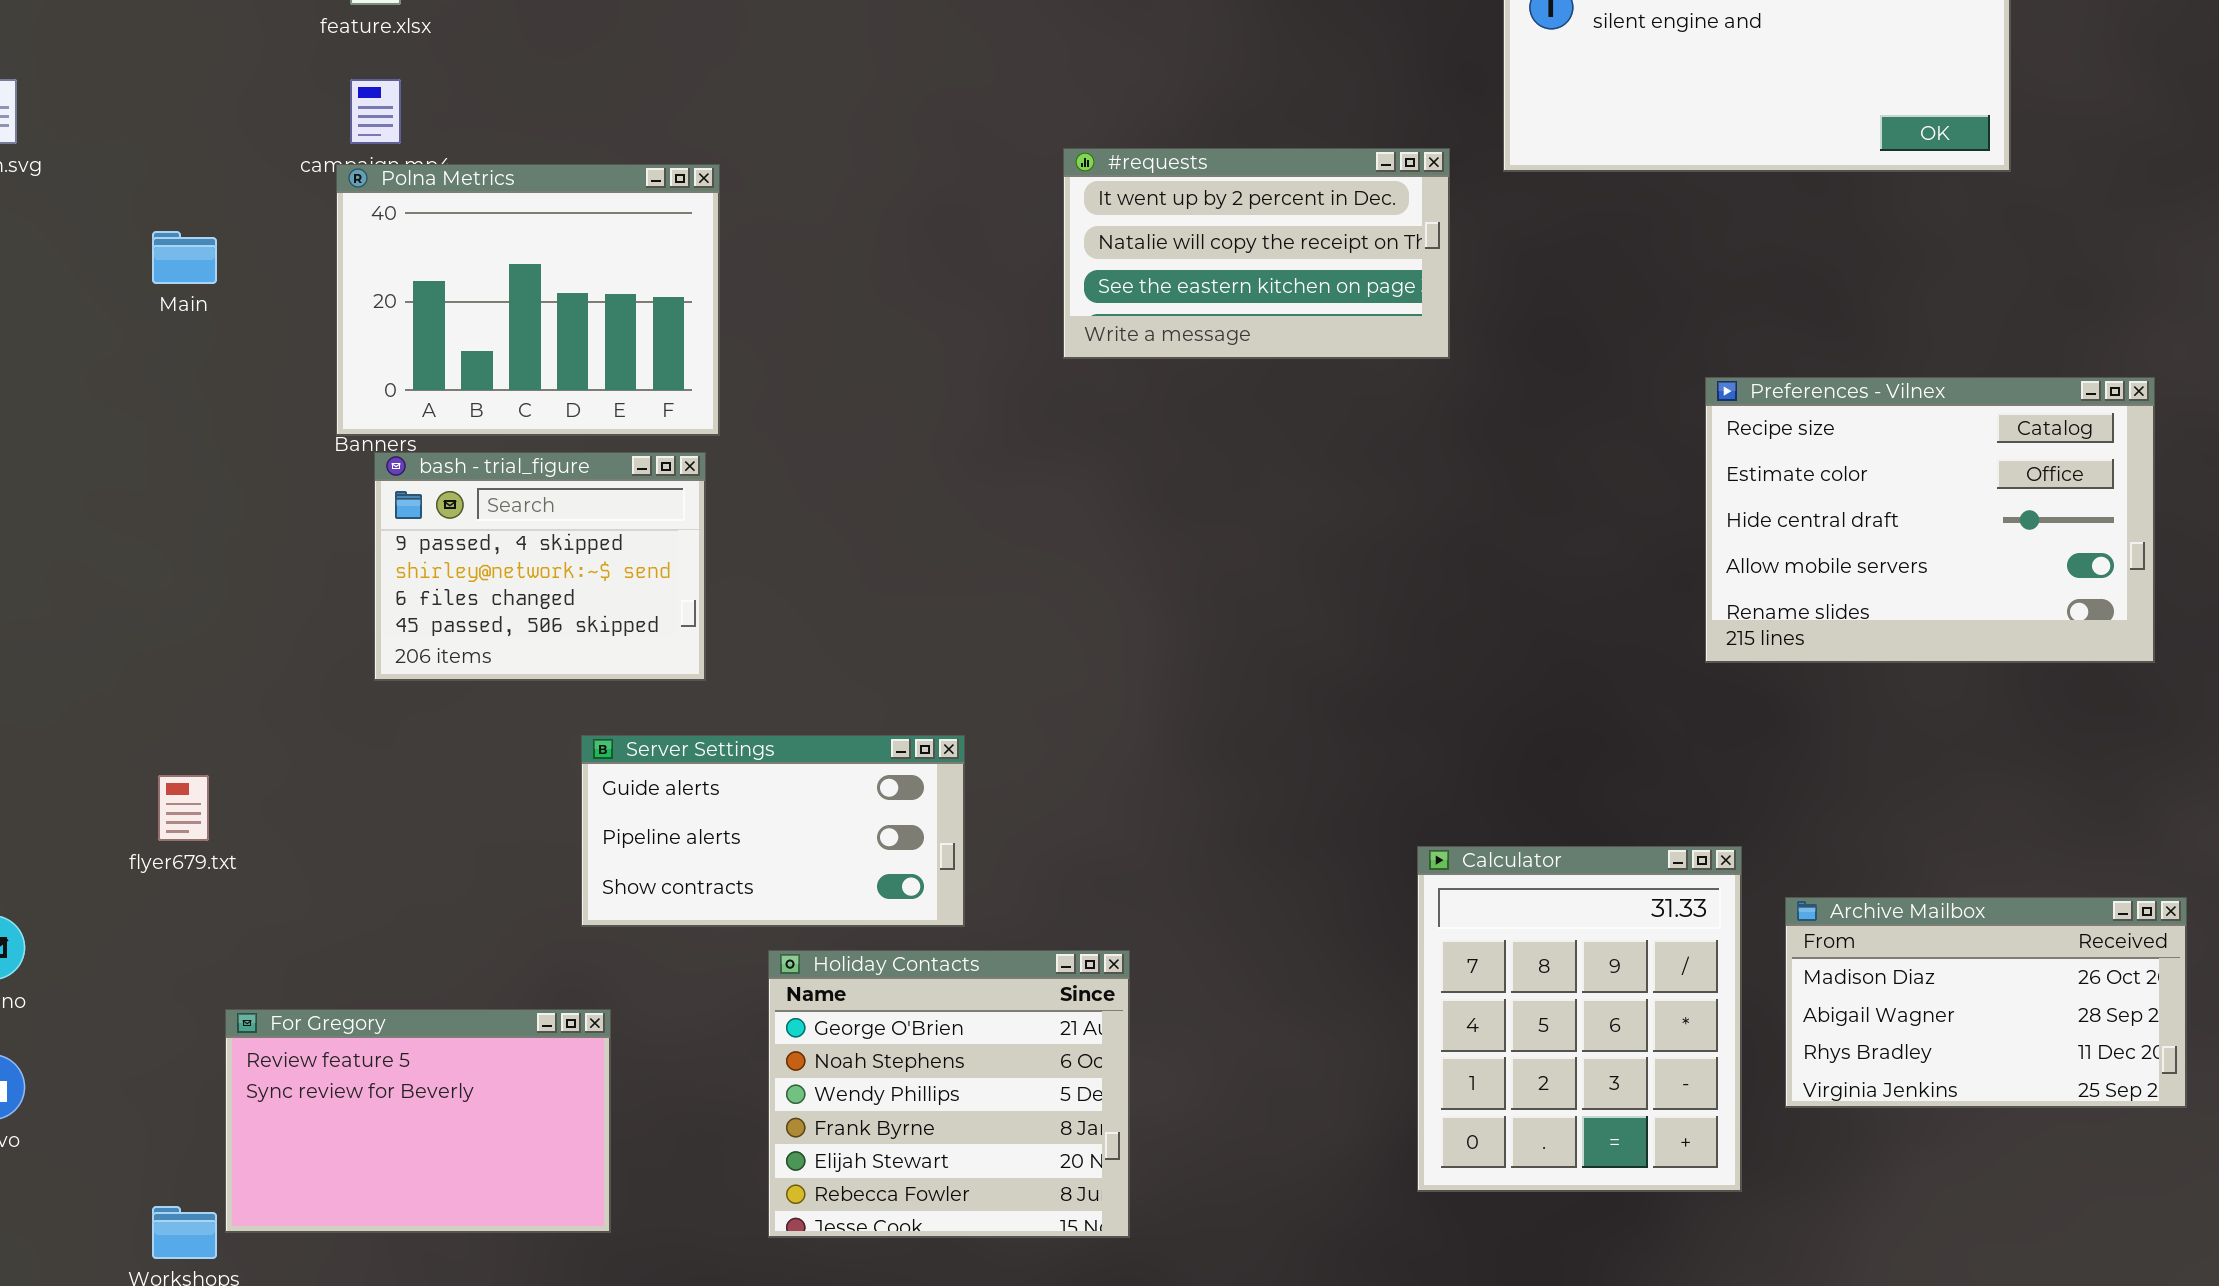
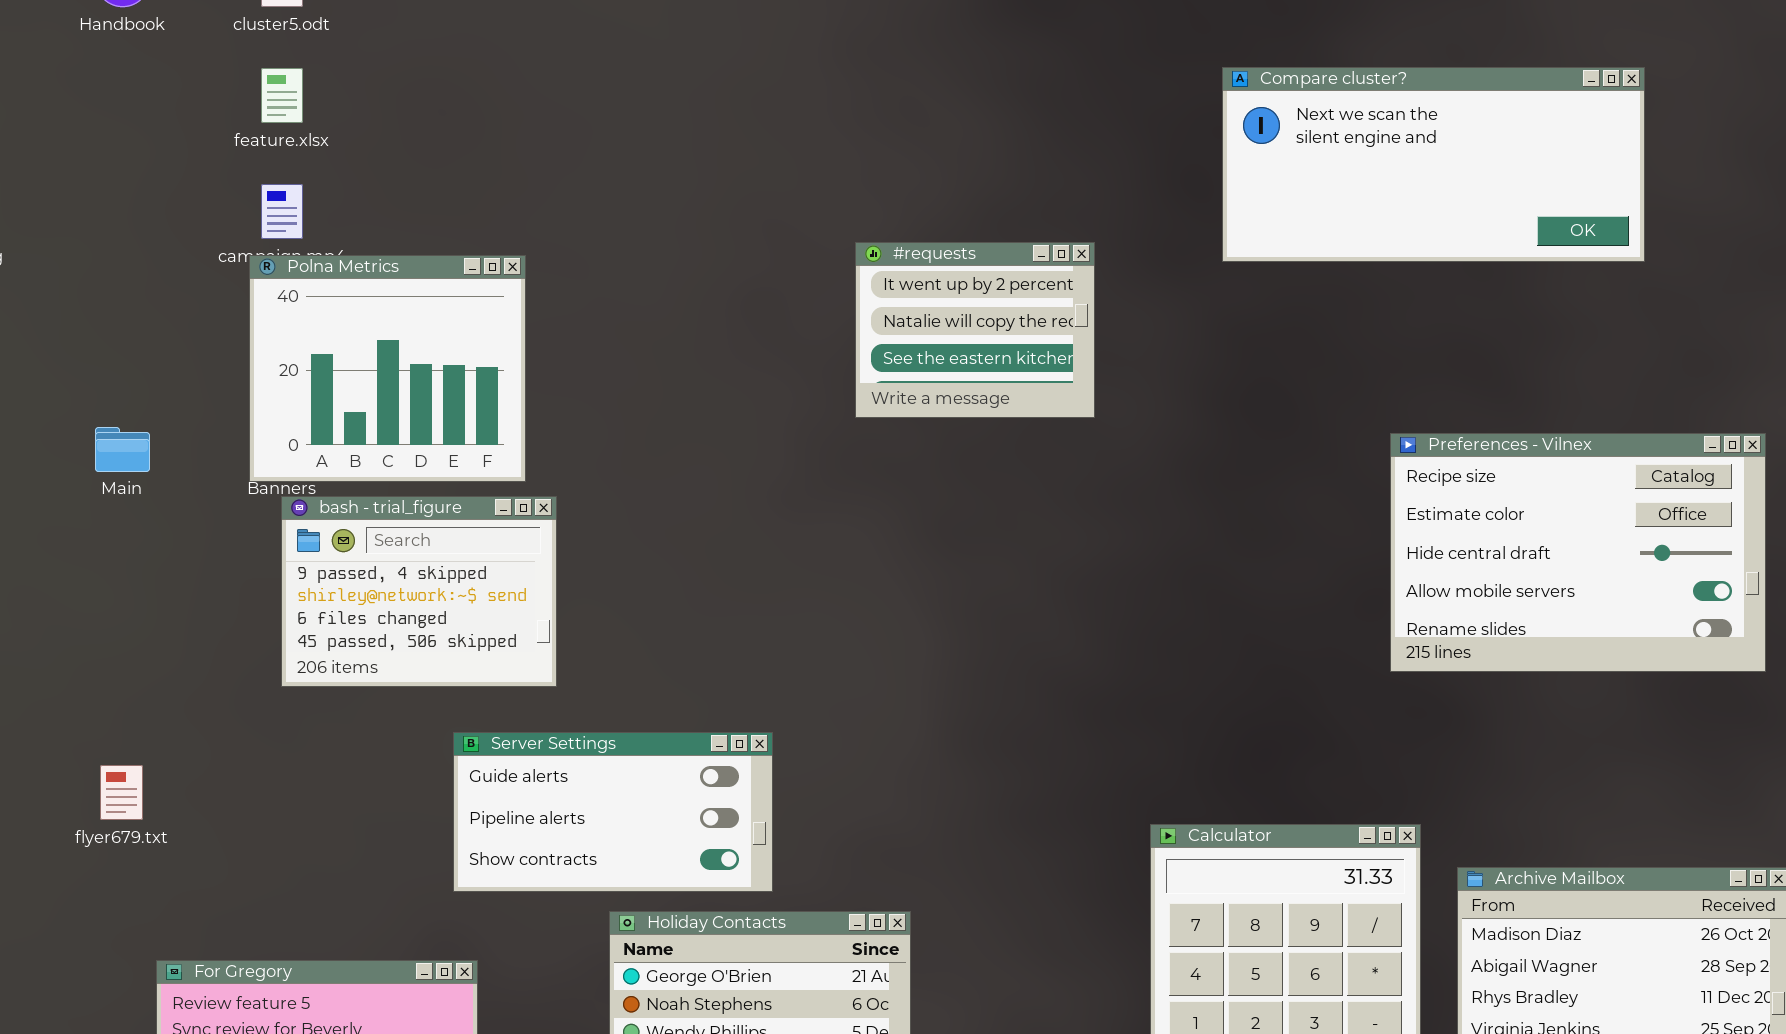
#requests: [1063,148,1450,359] -> [855,242,1095,418], resized
Polna Metrics: [336,164,720,436] -> [249,255,526,482], resized
Main: [152,231,217,284] -> [95,427,150,472], moved

